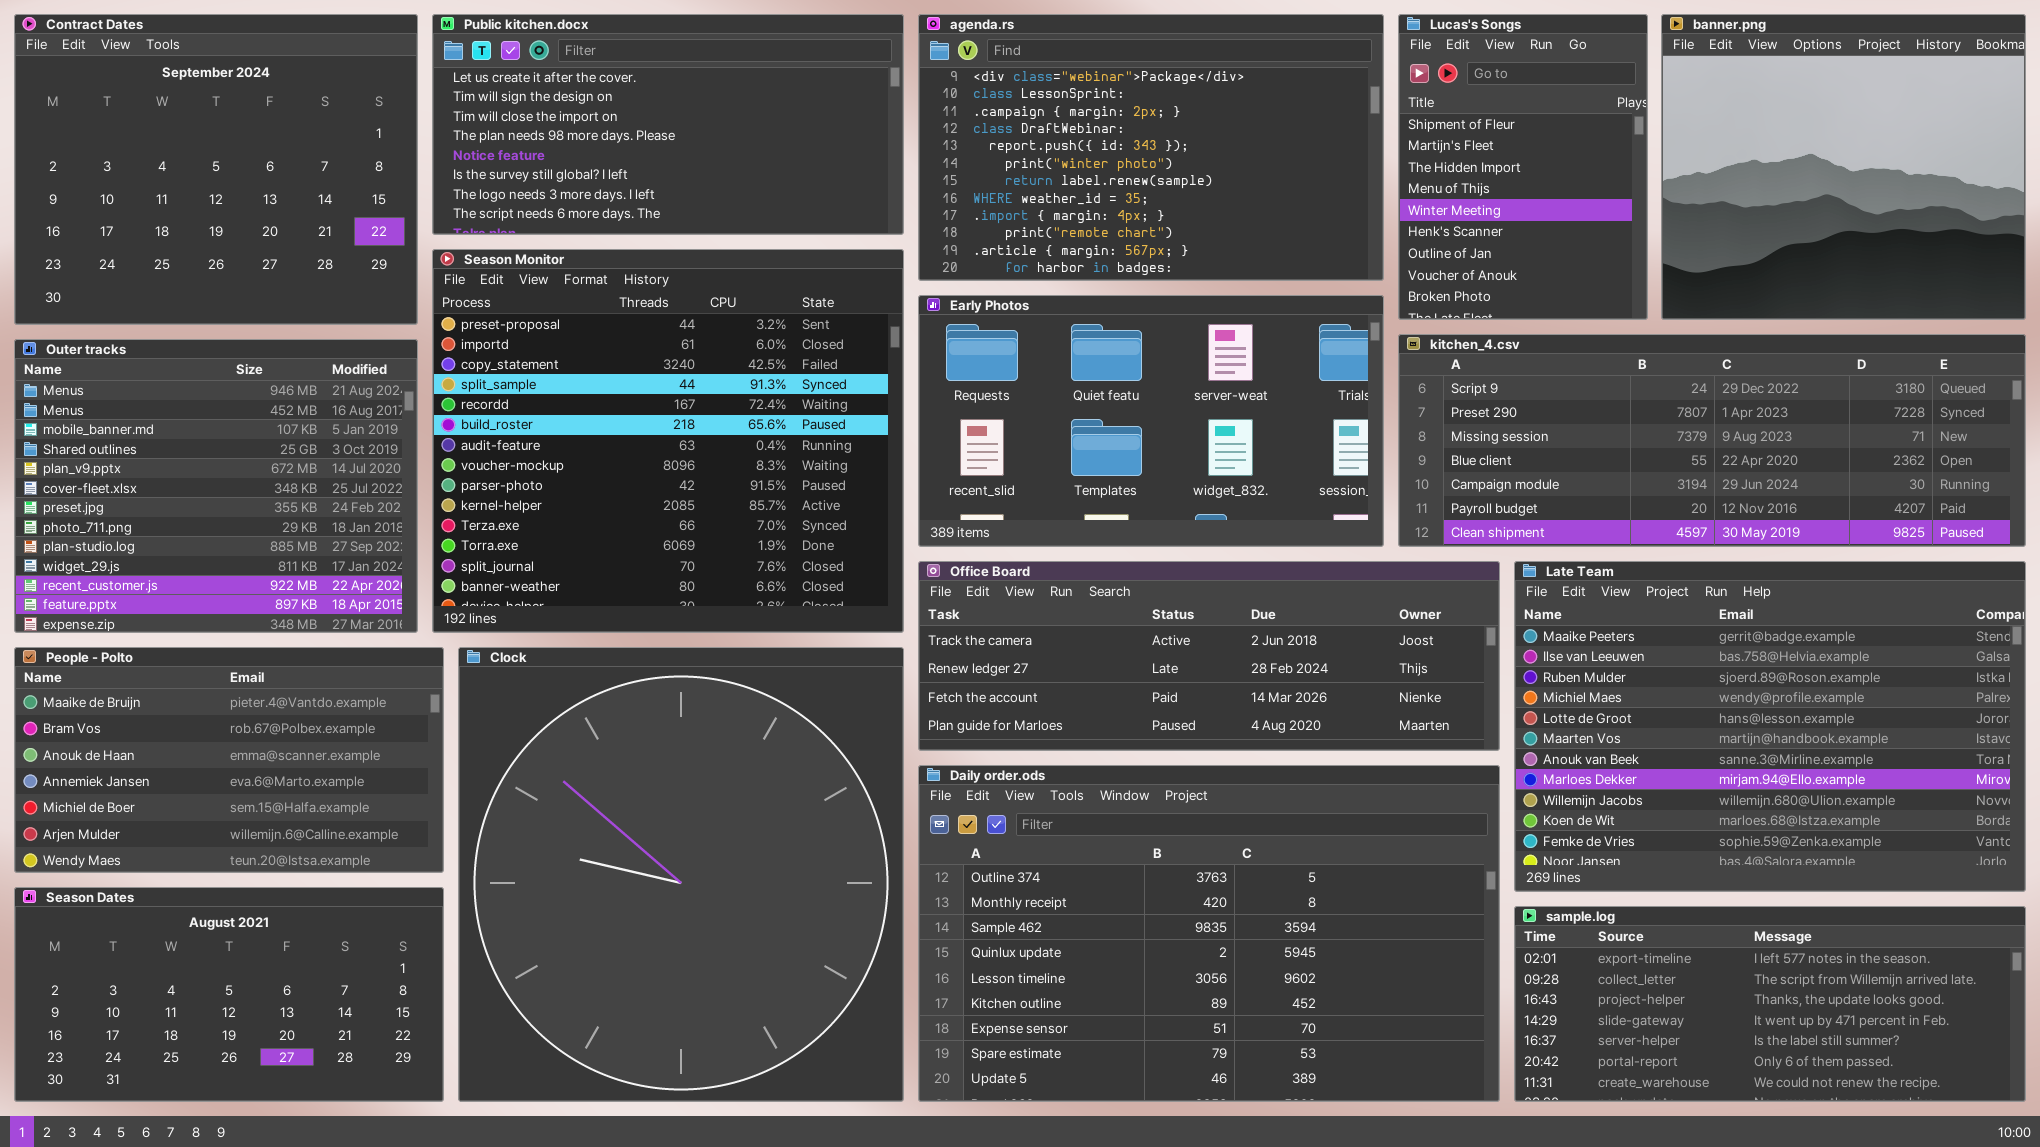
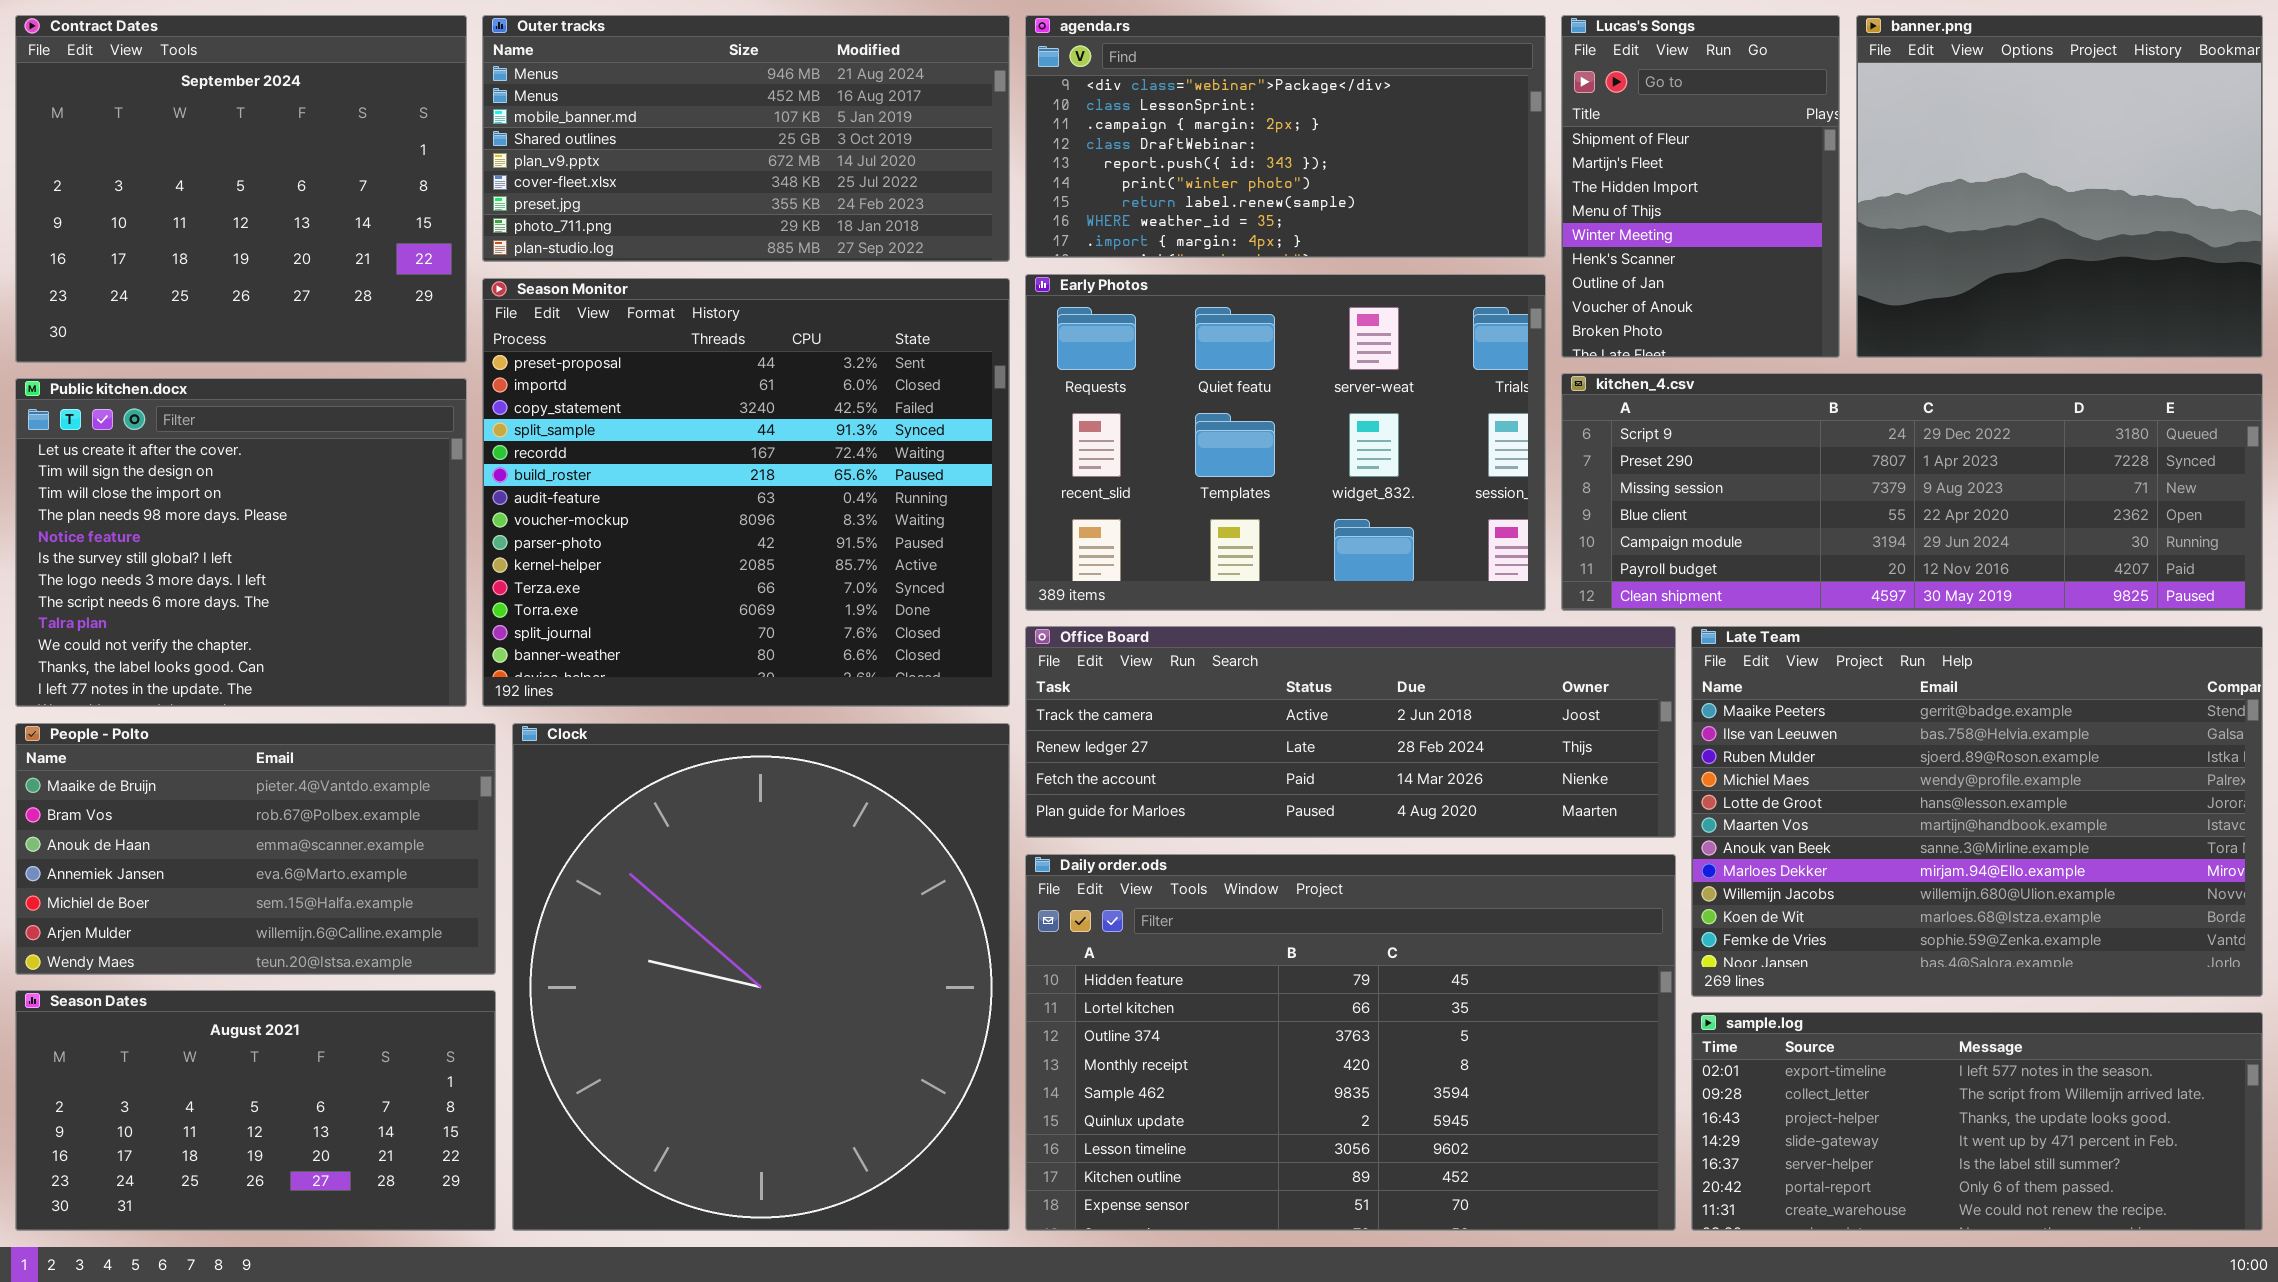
Public kitchen.docx: [432,14,904,235] -> [15,378,467,707], moved, resized
agenda.rs: [918,14,1384,281] -> [1025,15,1546,258], resized
Early Photos: [918,295,1384,547] -> [1025,274,1546,611], resized
Outer tracks: [14,339,418,633] -> [482,15,1010,262], moved, resized
Daily order.ods: [918,765,1500,1102] -> [1025,854,1676,1231], scrolled up 2 rows

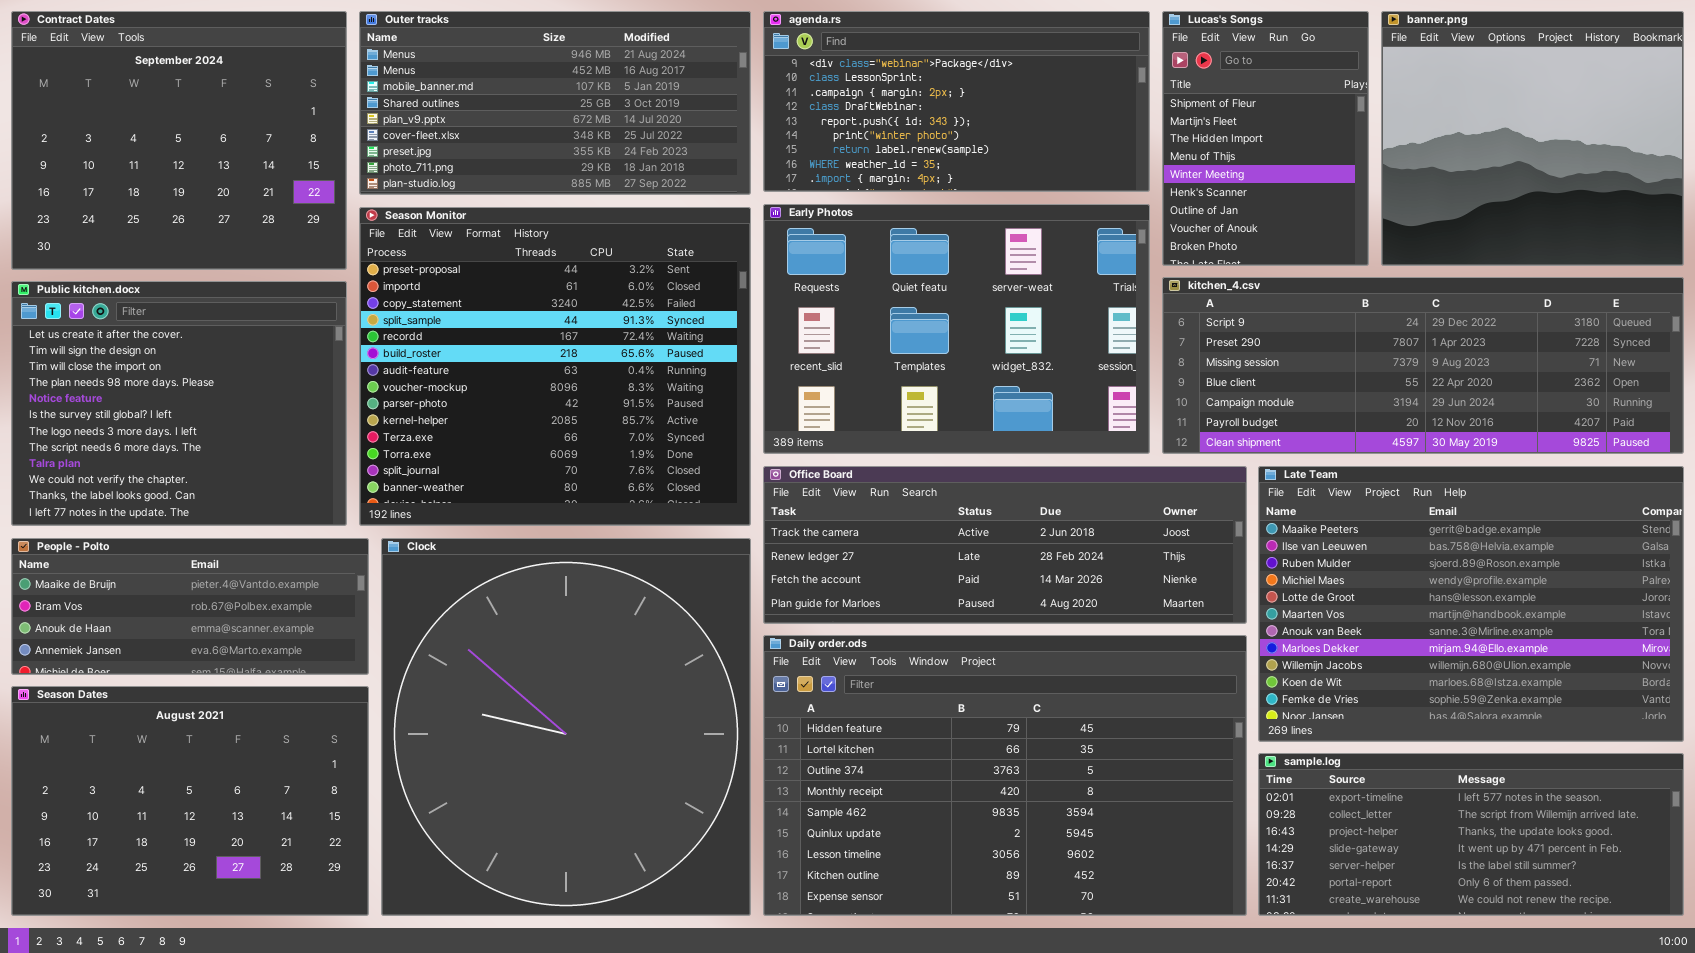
People - Polto: [15,723,496,975] -> [11,538,369,675], resized
Season Dates: [15,990,496,1231] -> [11,686,369,916], resized

